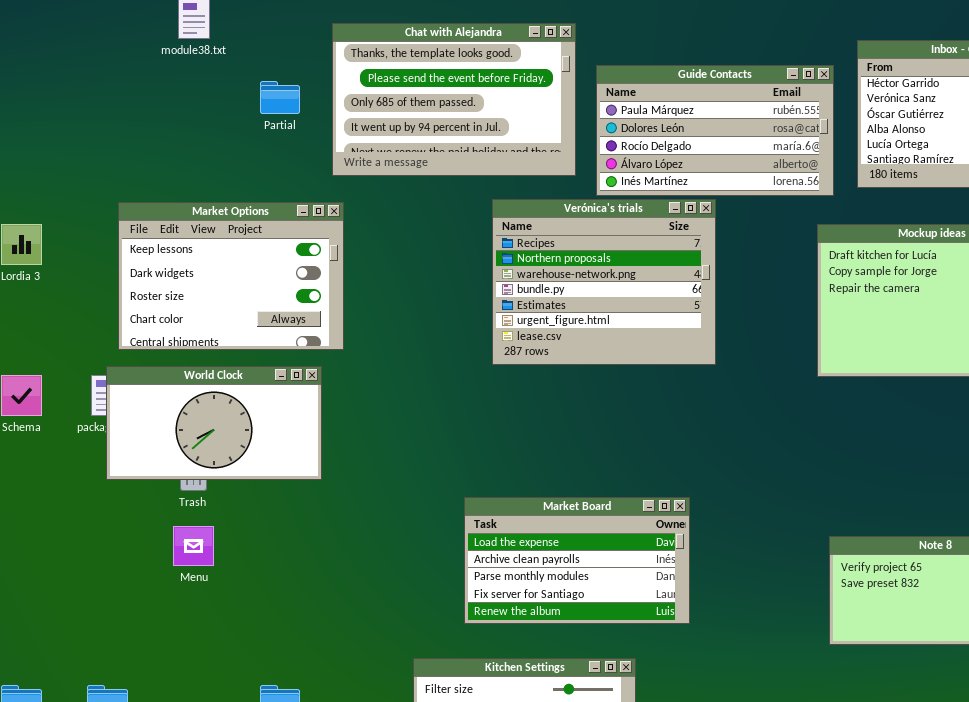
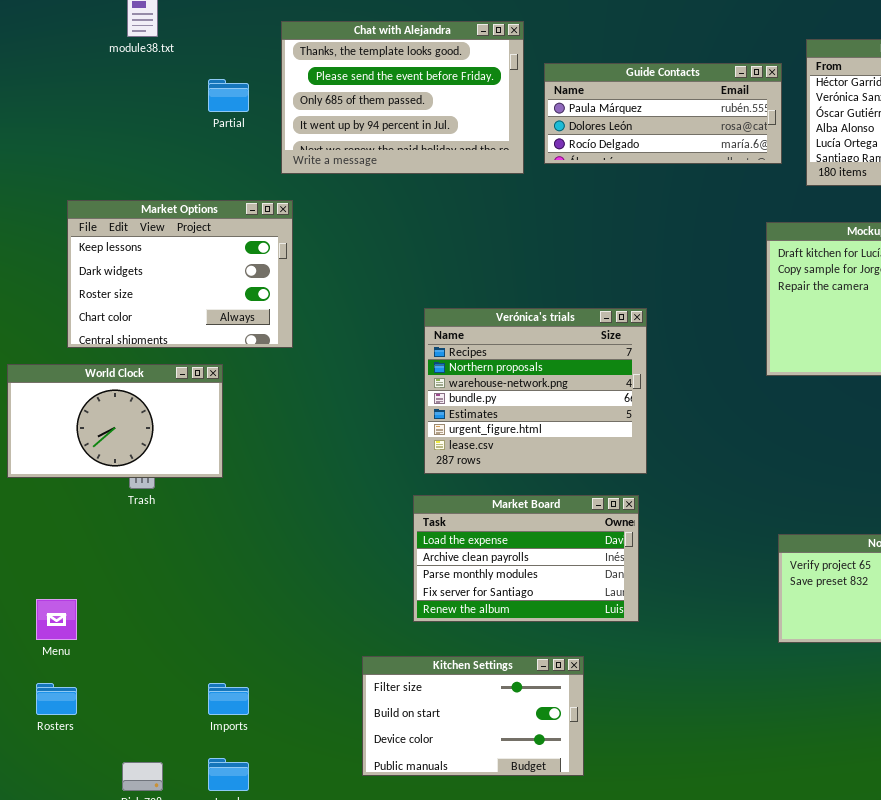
Guide Contacts: [596,65,834,196] -> [544,63,782,164], resized
Verónica's trials: [492,199,716,365] -> [424,308,647,474], moved
World Clock: [106,366,322,480] -> [7,364,223,478], moved
Menu: [173,526,214,566] -> [36,599,77,640], moved

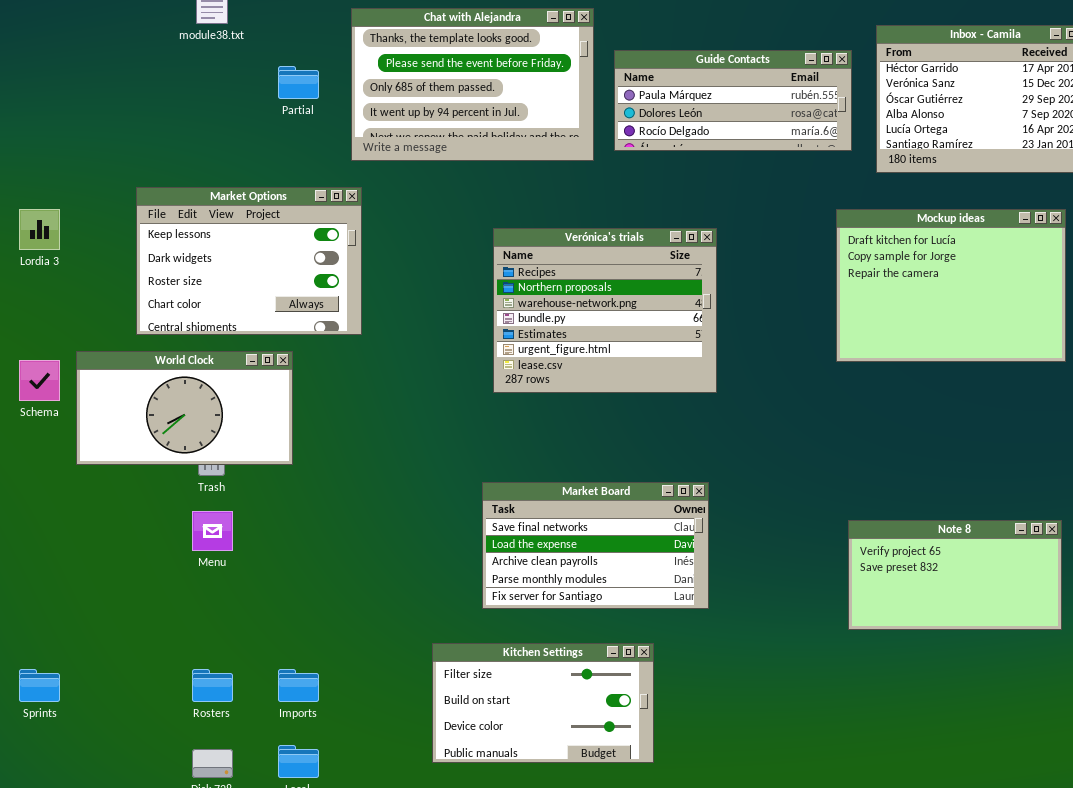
Verónica's trials: [424,308,647,474] -> [493,228,717,393], moved
Market Board: [413,495,639,622] -> [482,482,709,609], scrolled up 1 row
Menu: [36,599,77,640] -> [192,511,233,551], moved
Rosters: [36,683,77,715] -> [192,669,233,702], moved

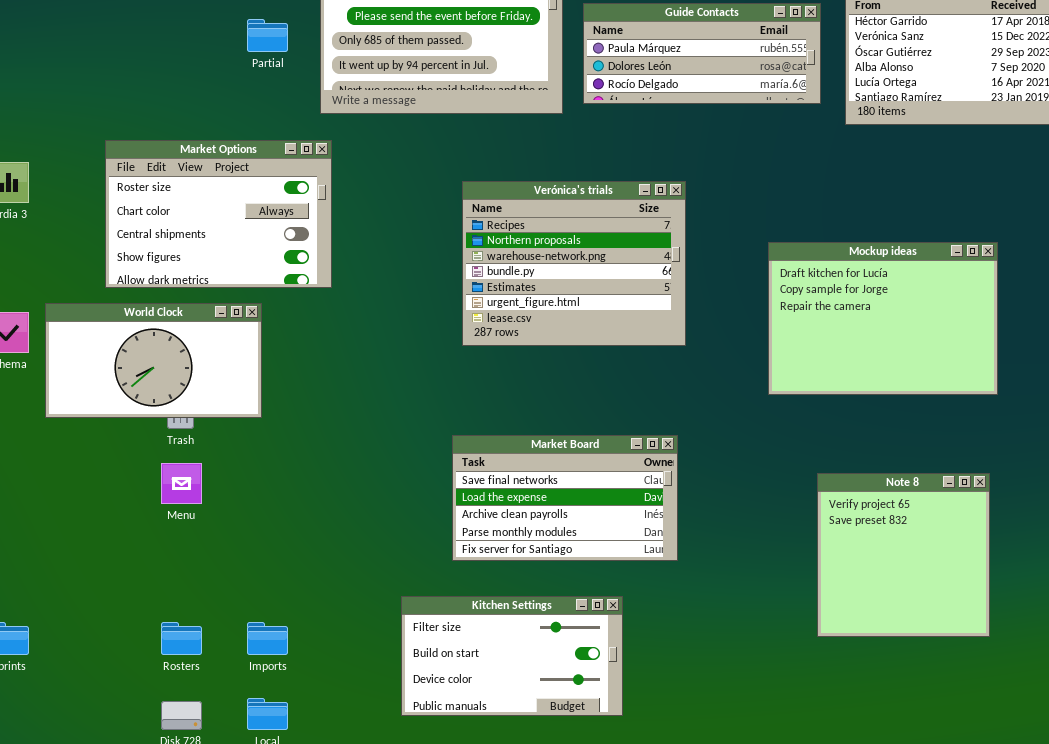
Market Options: [136,187,362,335] -> [105,140,332,288], scrolled down 2 rows
Mockup ideas: [836,209,1066,362] -> [768,242,998,395], moved
Note 8: [848,520,1062,630] -> [817,473,990,637], resized

